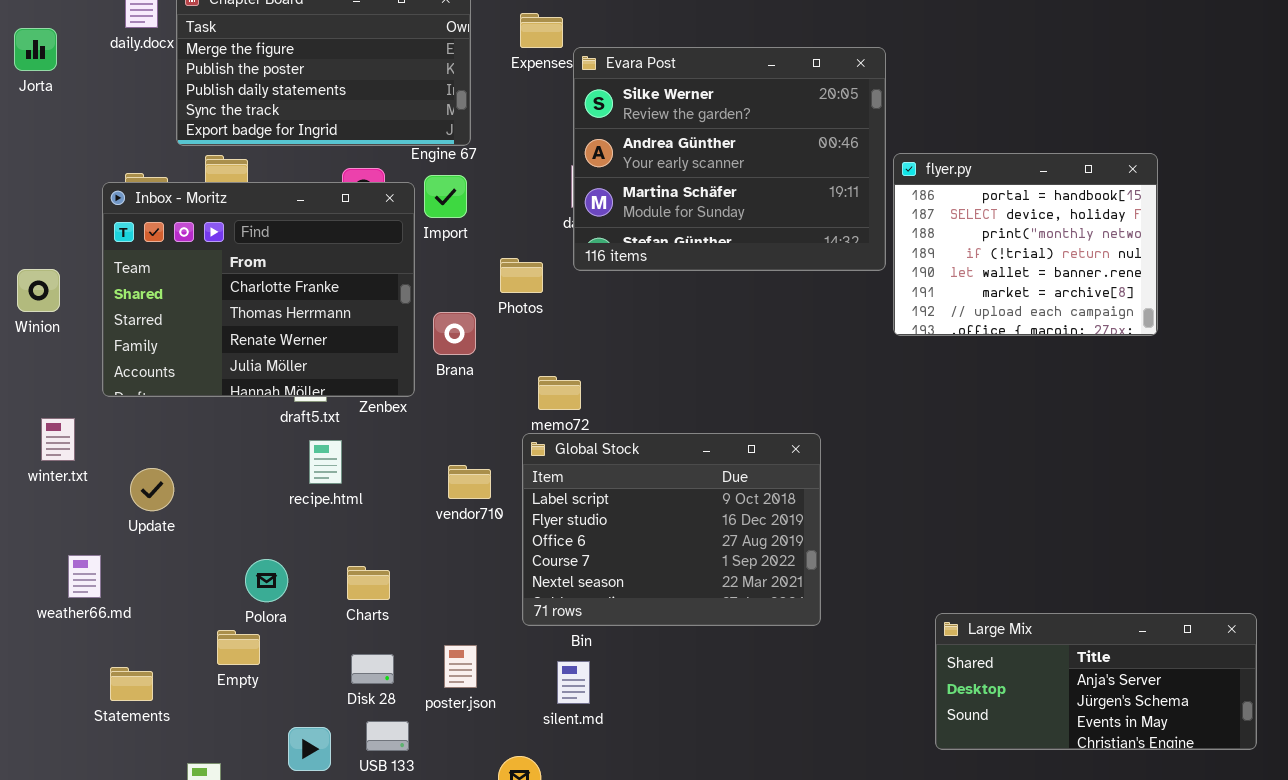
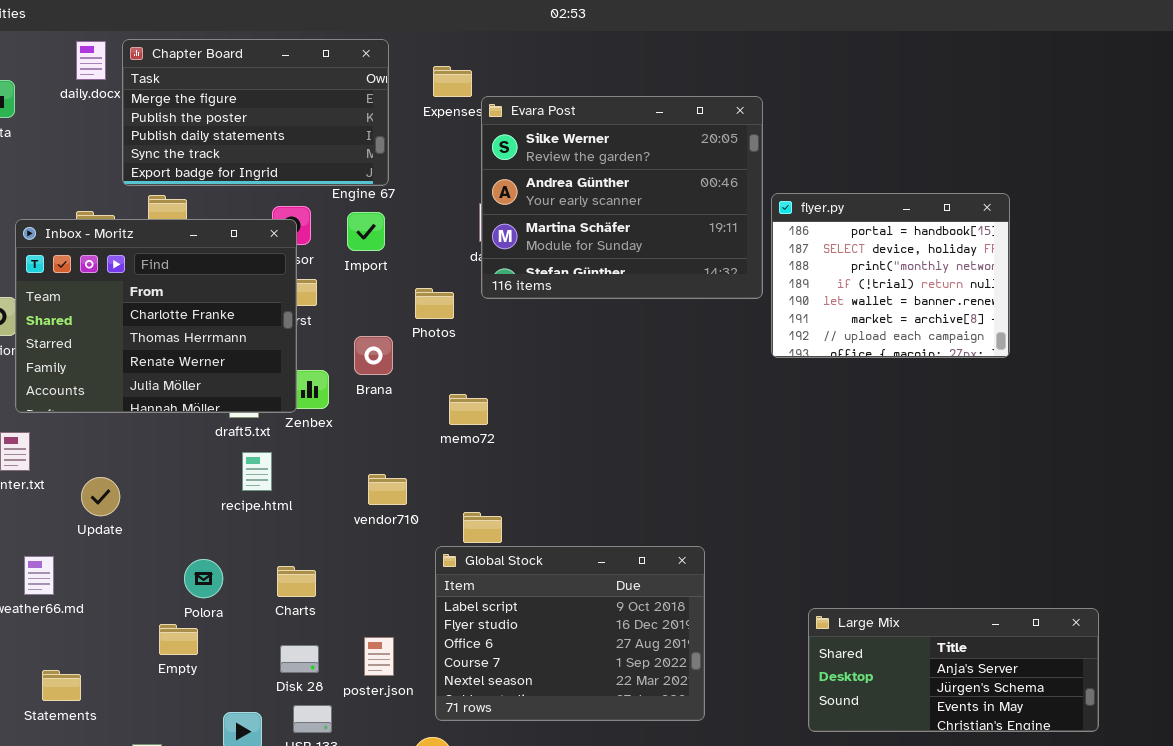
Inbox - Moritz: [102,182,415,397] -> [15,219,297,413], moved
Global Stock: [522,433,821,626] -> [435,546,705,721], moved
Statements: [110,667,153,701] -> [42,670,81,701], moved

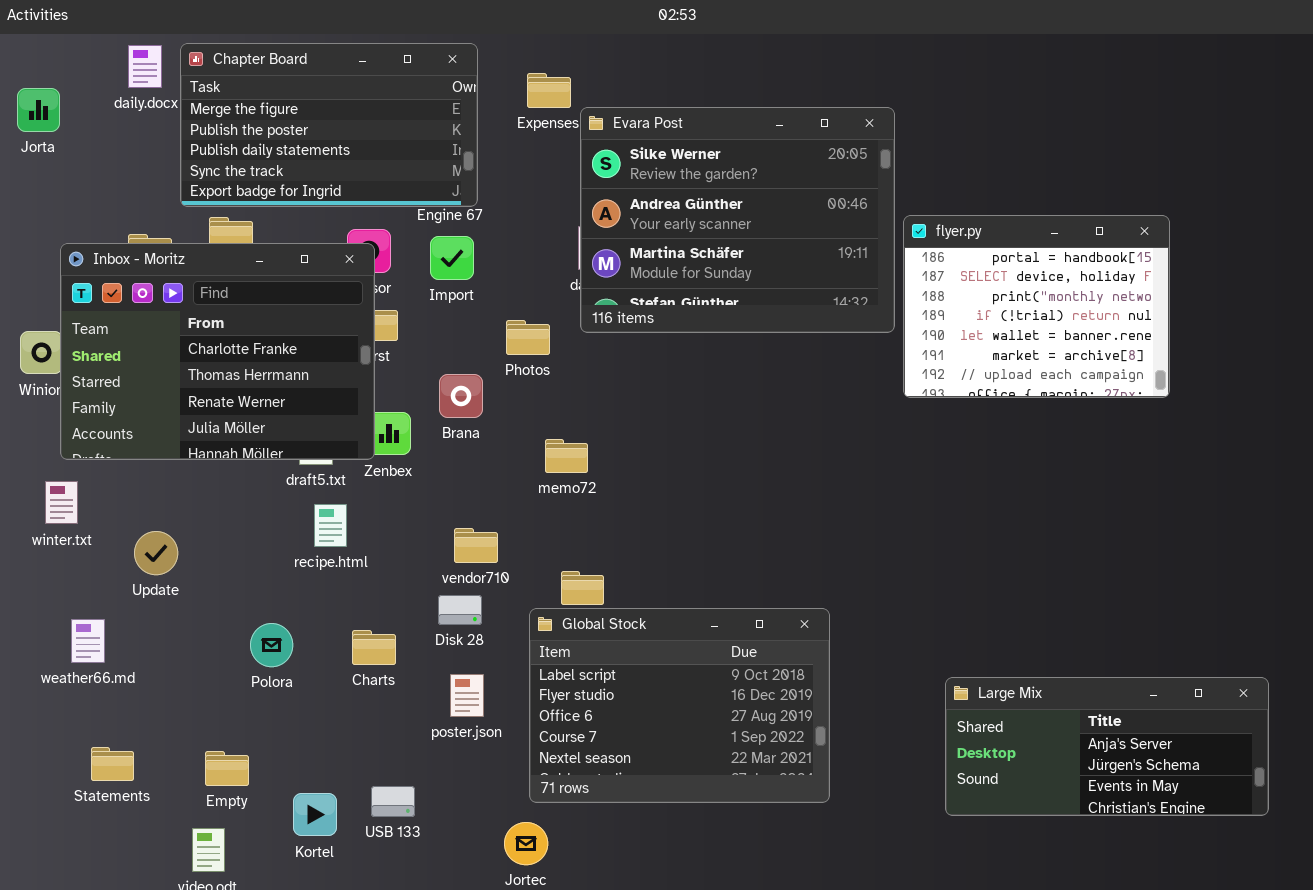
Empty: [159,624,198,655] -> [205,751,249,786], moved
poster.json: [364,637,394,676] -> [450,674,484,717], moved
Disk 28: [280,645,319,673] -> [438,595,482,625], moved

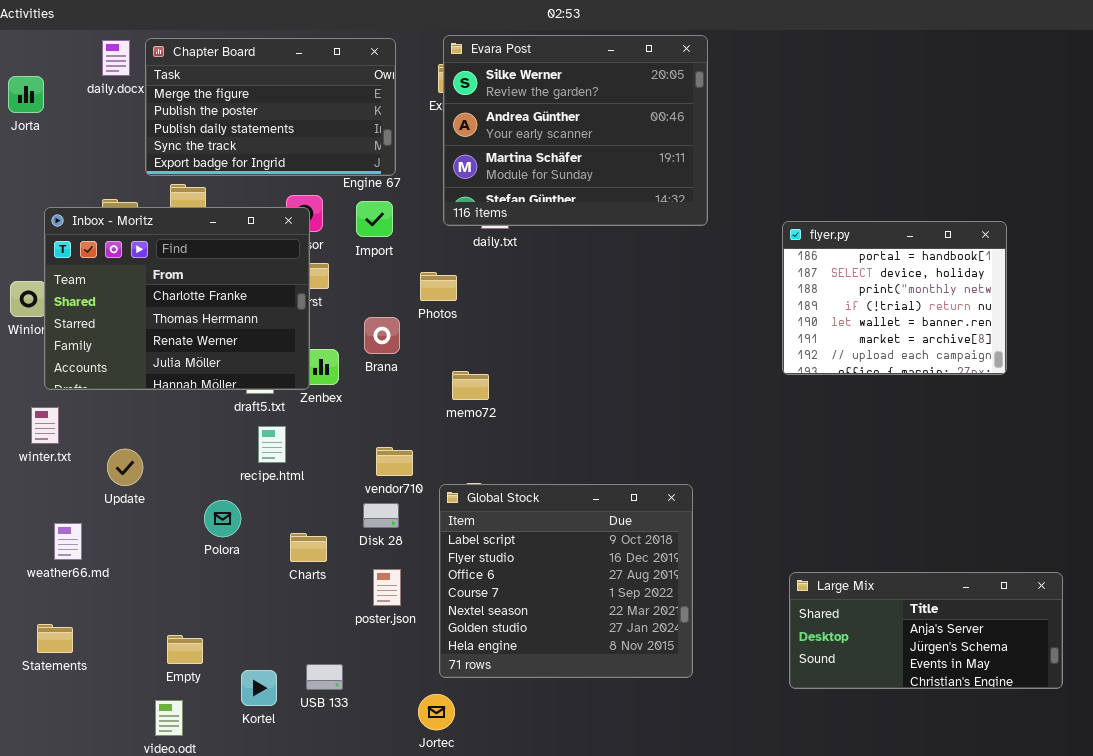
Evara Post: [580,107,895,333] -> [443,35,708,226], moved
flyer.py: [903,215,1170,398] -> [782,221,1007,375], moved
Global Stock: [529,608,830,803] -> [439,484,693,678], resized
Polora: [250,623,293,667] -> [204,500,241,537], moved
Statements: [91,747,134,781] -> [37,624,73,653], moved

